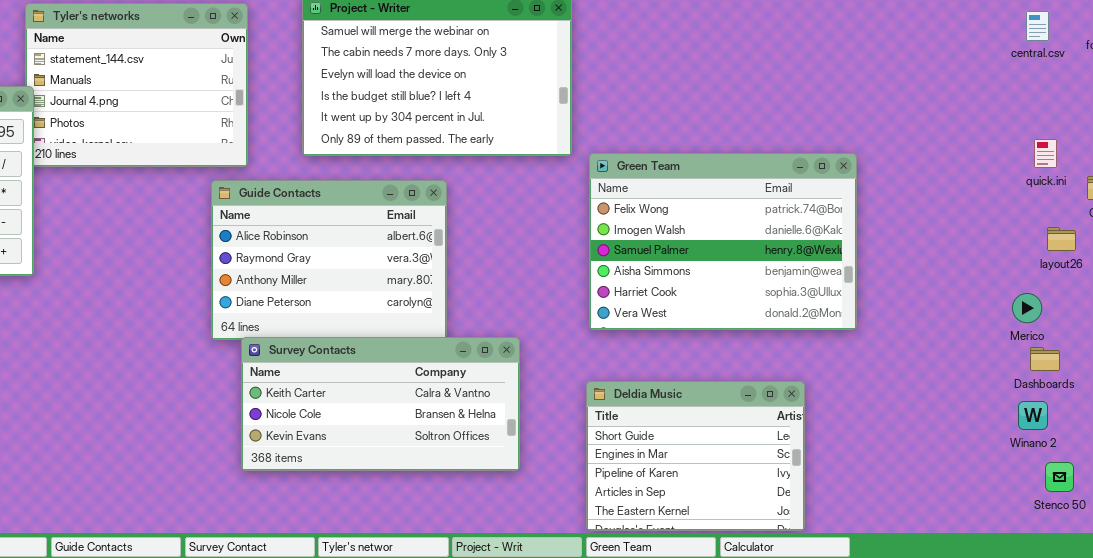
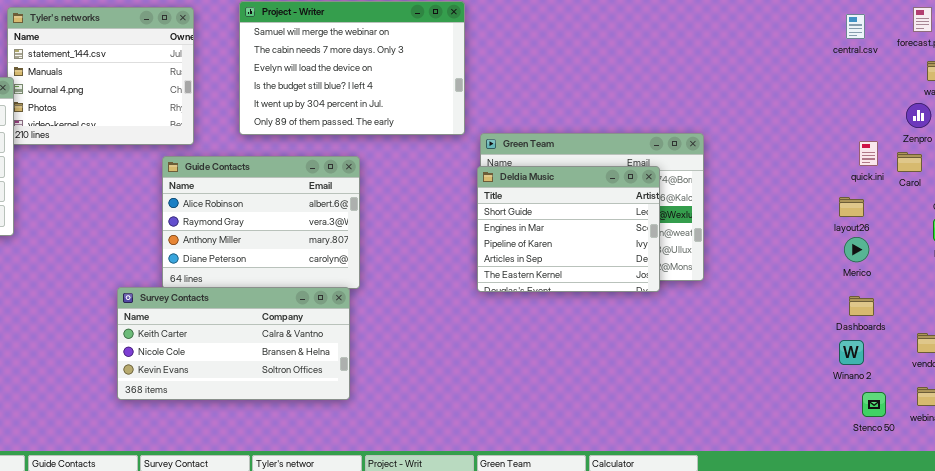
quick.ini: [1034,139,1057,168] -> [859,141,878,166], moved
layout26: [1047,227,1076,251] -> [839,197,864,217], moved
Merico: [1012,293,1042,323] -> [844,237,869,262], moved
Survey Contacts: [241,337,520,471] -> [117,287,350,400], moved
Deldia Music: [586,381,805,531] -> [477,166,660,292], moved

